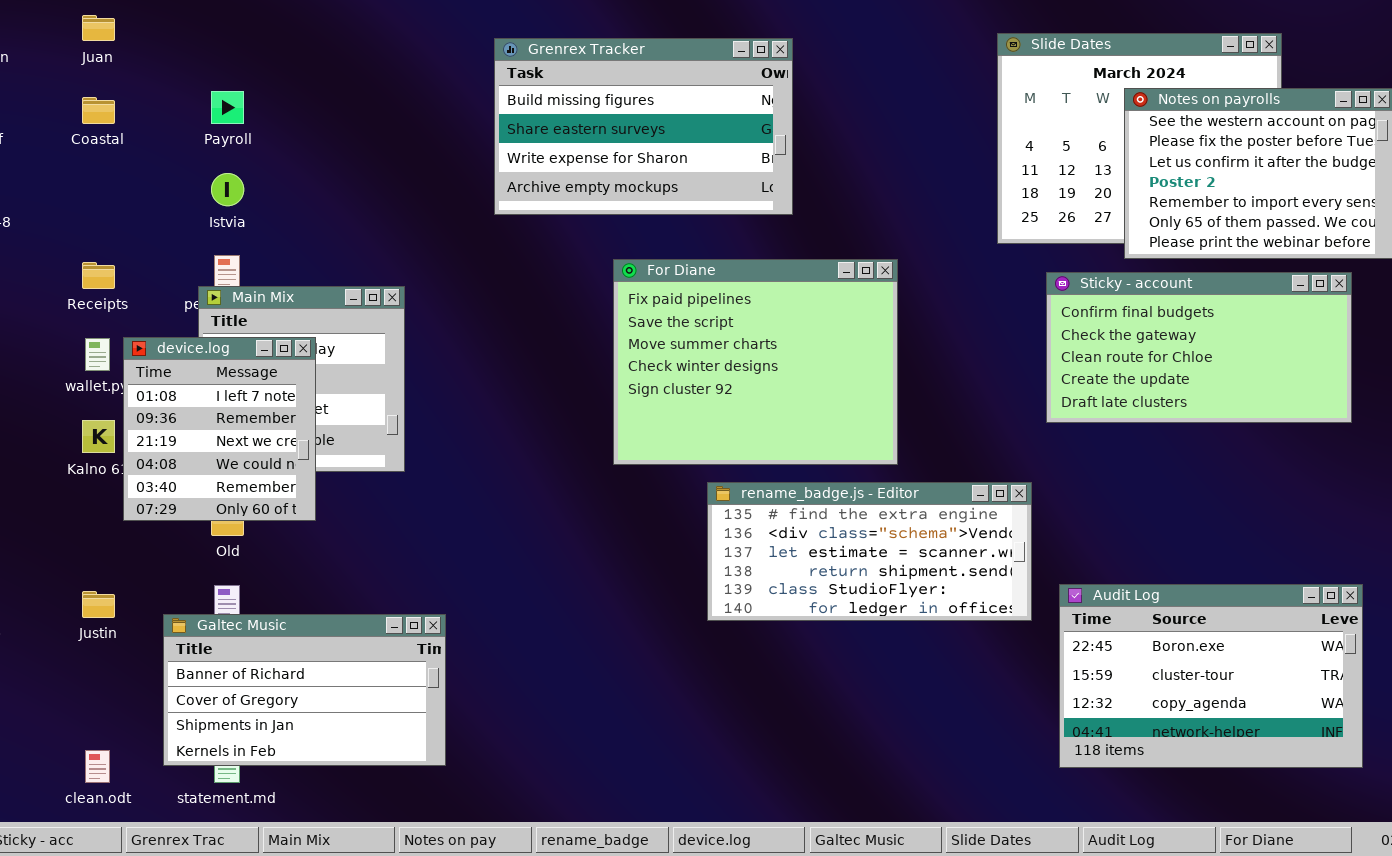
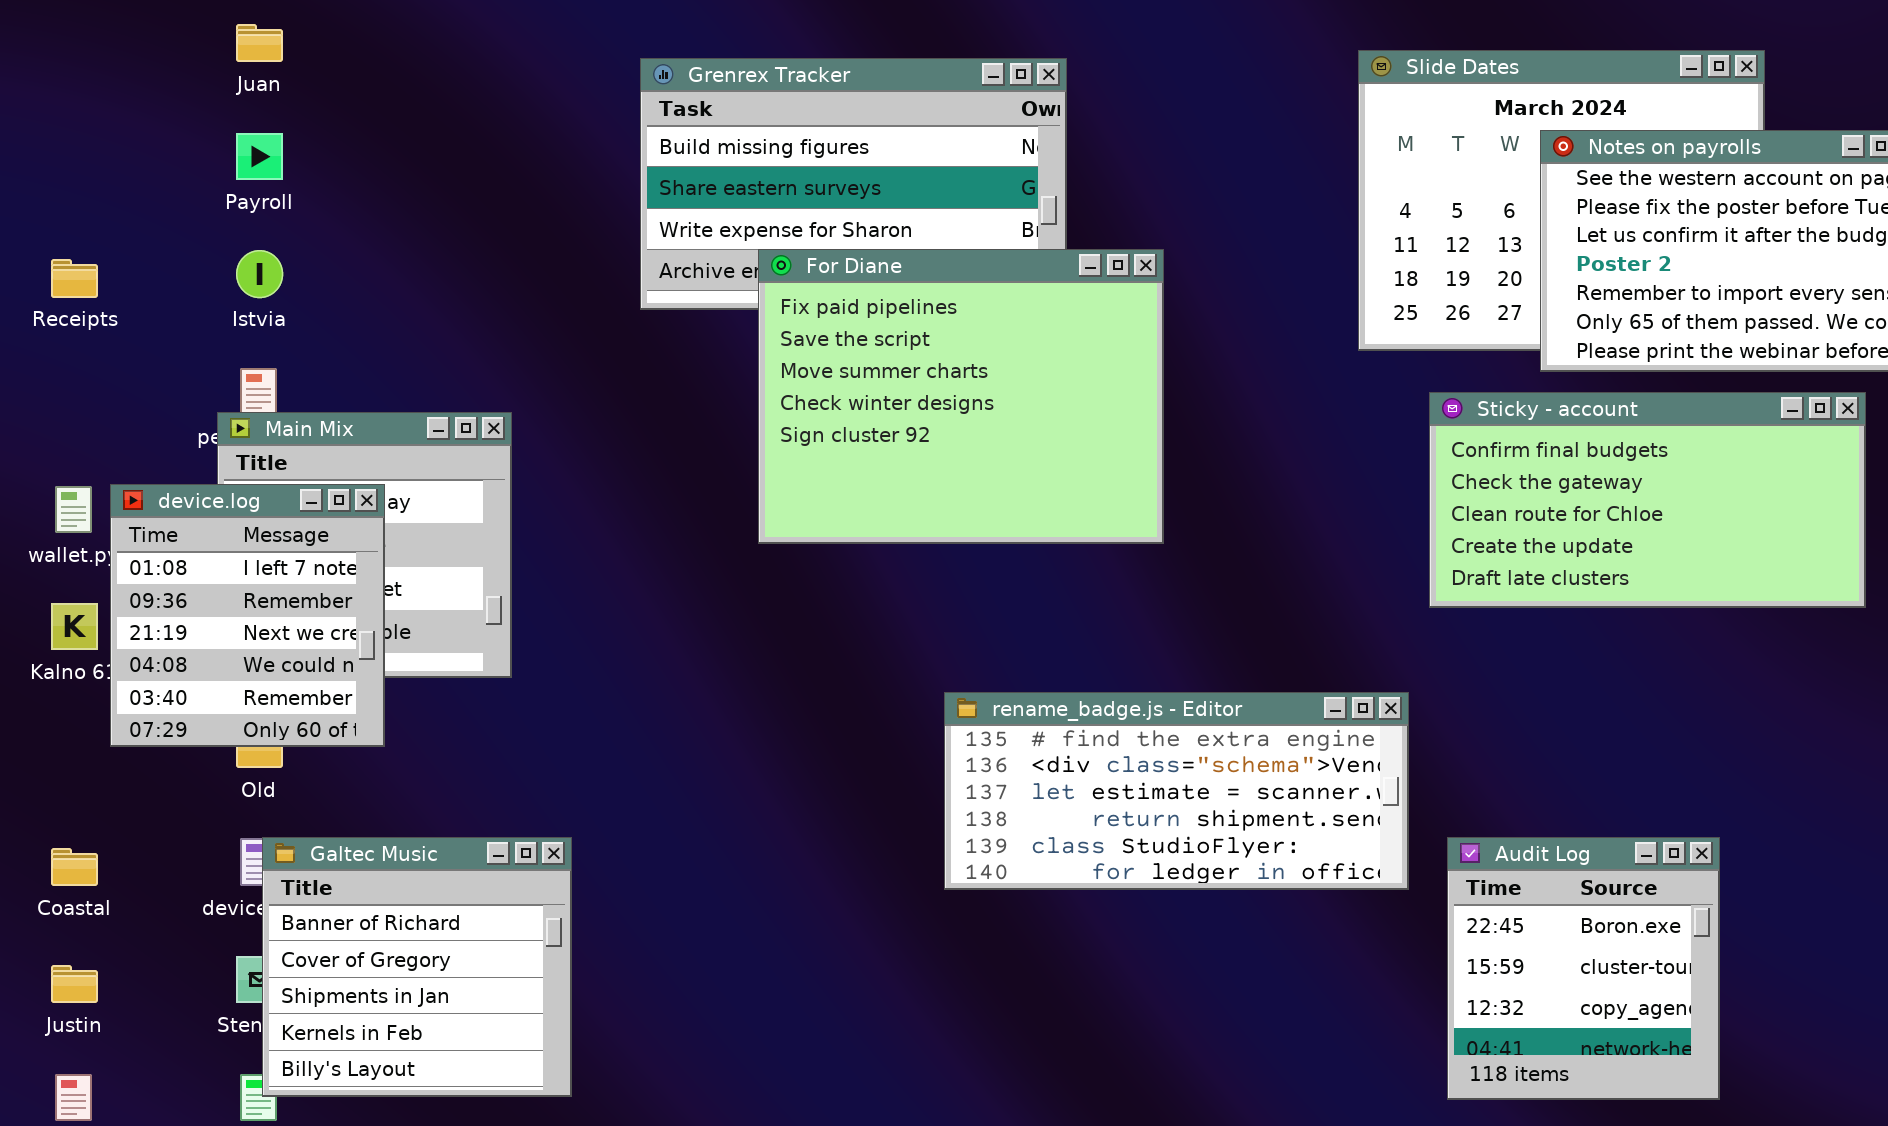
Juan: [82,15,115,41] -> [236,24,283,62], moved
Coastal: [82,97,115,124] -> [51,848,98,886], moved
For Diane: [613,259,898,465] -> [758,249,1164,544], moved
Receipts: [82,262,115,289] -> [51,259,98,298], moved
Audit Log: [1059,584,1363,768] -> [1447,837,1720,1100], resized
Justin: [82,591,115,618] -> [51,965,98,1003], moved
Galtec Music: [163,614,446,766] -> [262,837,572,1097], resized

